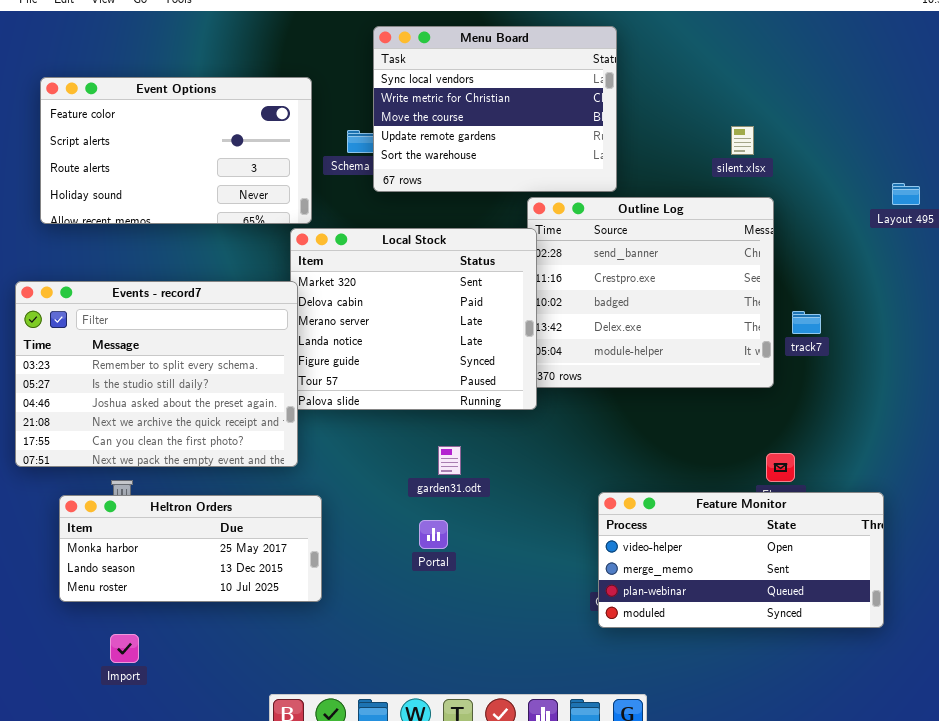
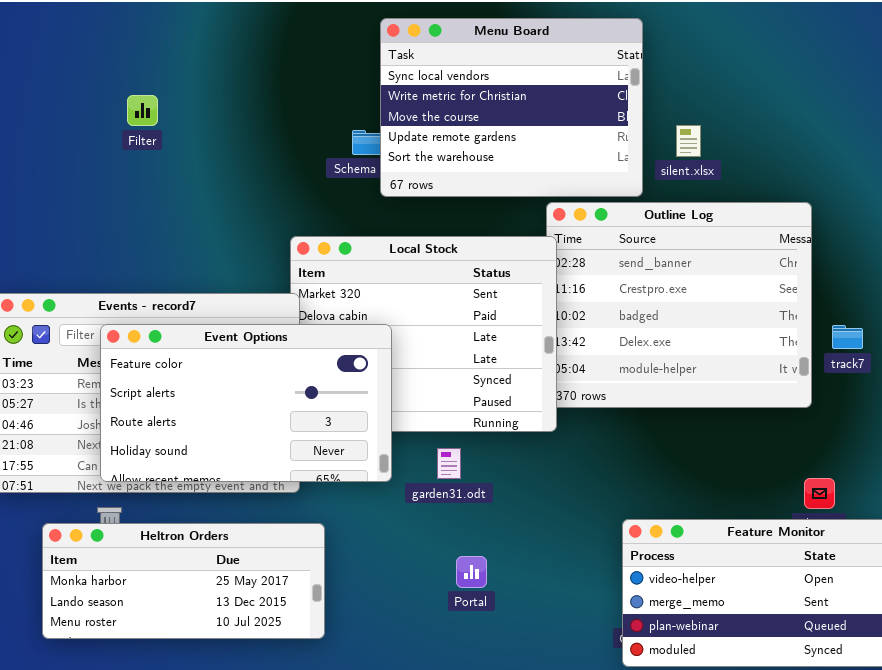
Event Options: [40,77,312,224] -> [100,324,392,482], moved
silent.xlsx: [731,126,754,155] -> [676,125,701,157], moved
garden31.odt: [438,446,461,475] -> [437,448,461,479], moved
Portal: [419,520,448,549] -> [456,556,487,588], moved

